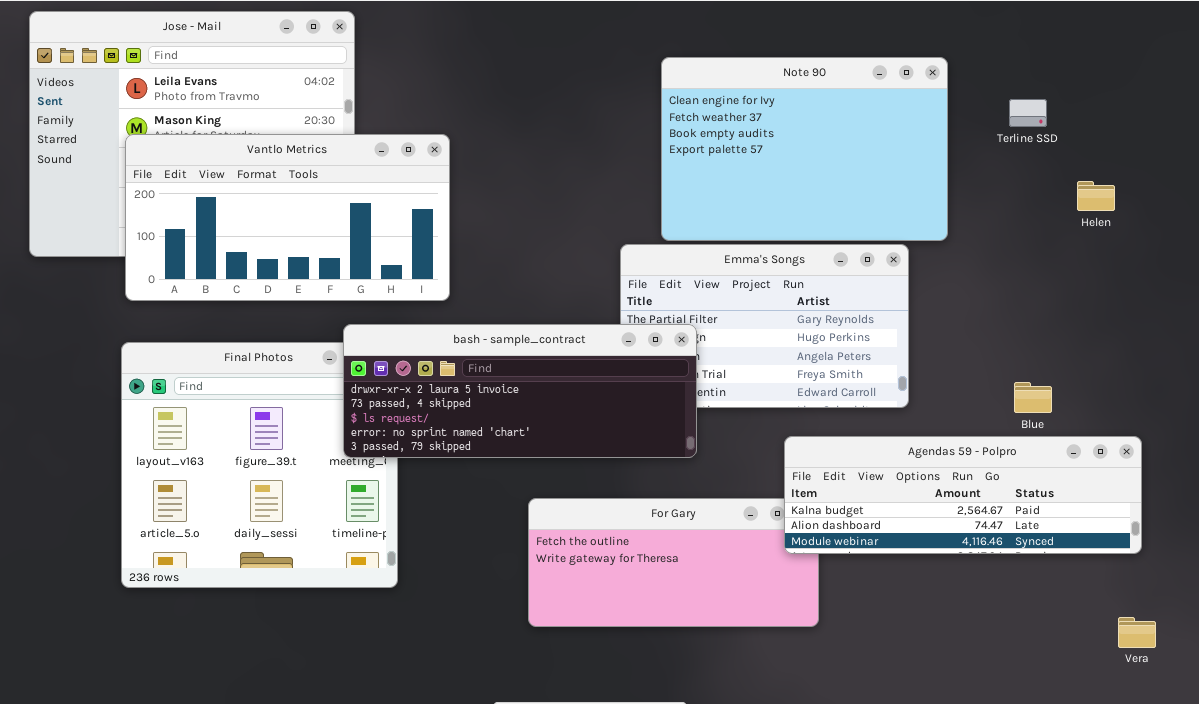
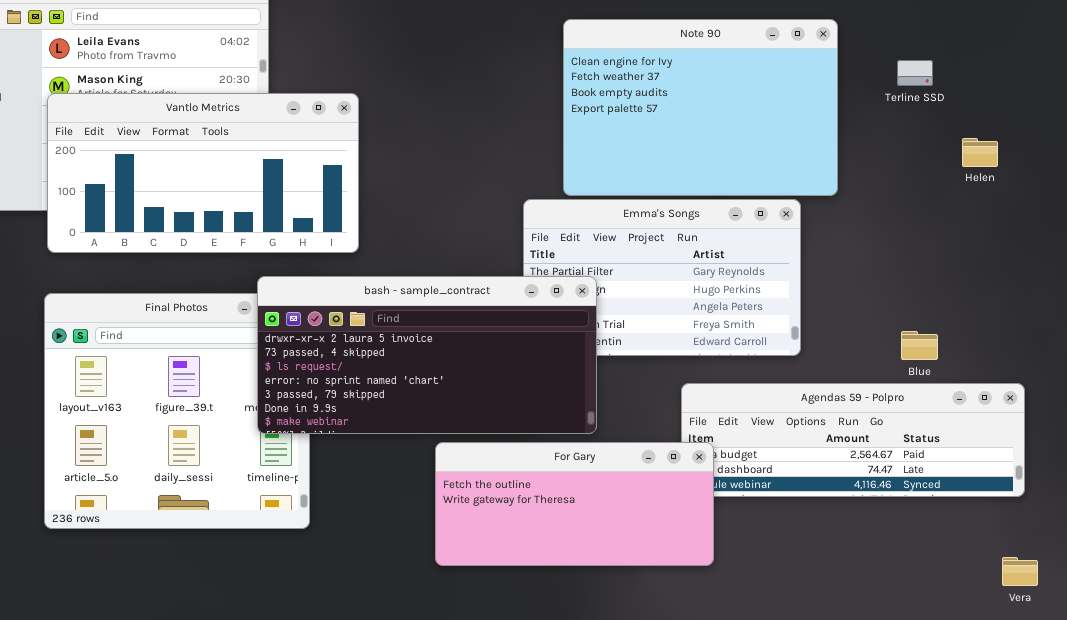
bash - sample_contract: [343,324,697,458] -> [257,276,597,434], resized
For Gary: [528,498,819,627] -> [435,442,714,566], raised

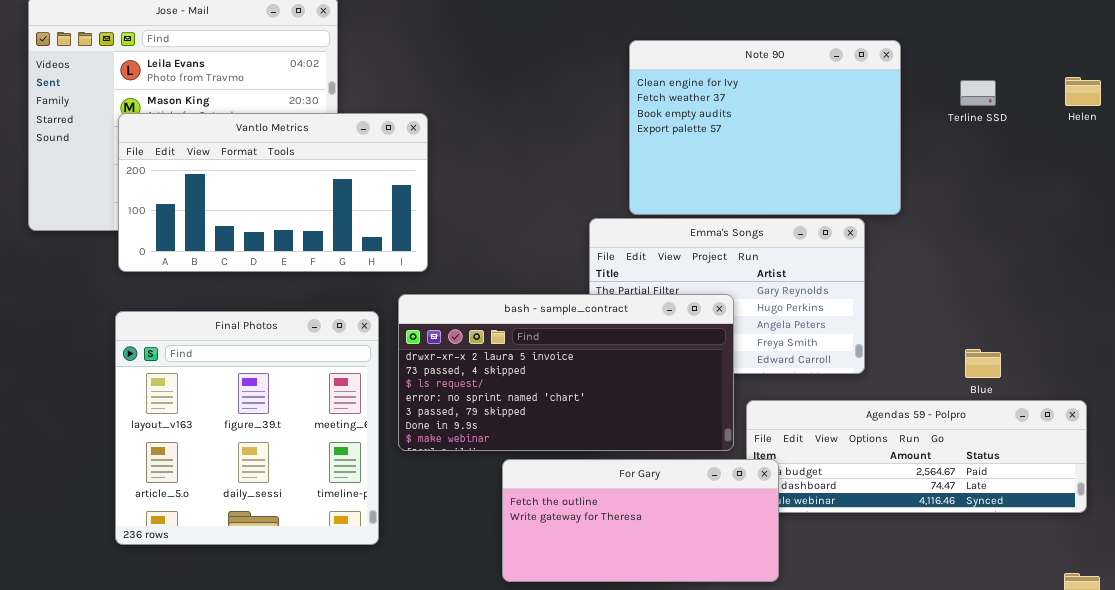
Helen: [962,138,998,167] -> [1065,77,1101,106], moved
bash - sample_contract: [257,276,597,434] -> [398,294,734,451], moved

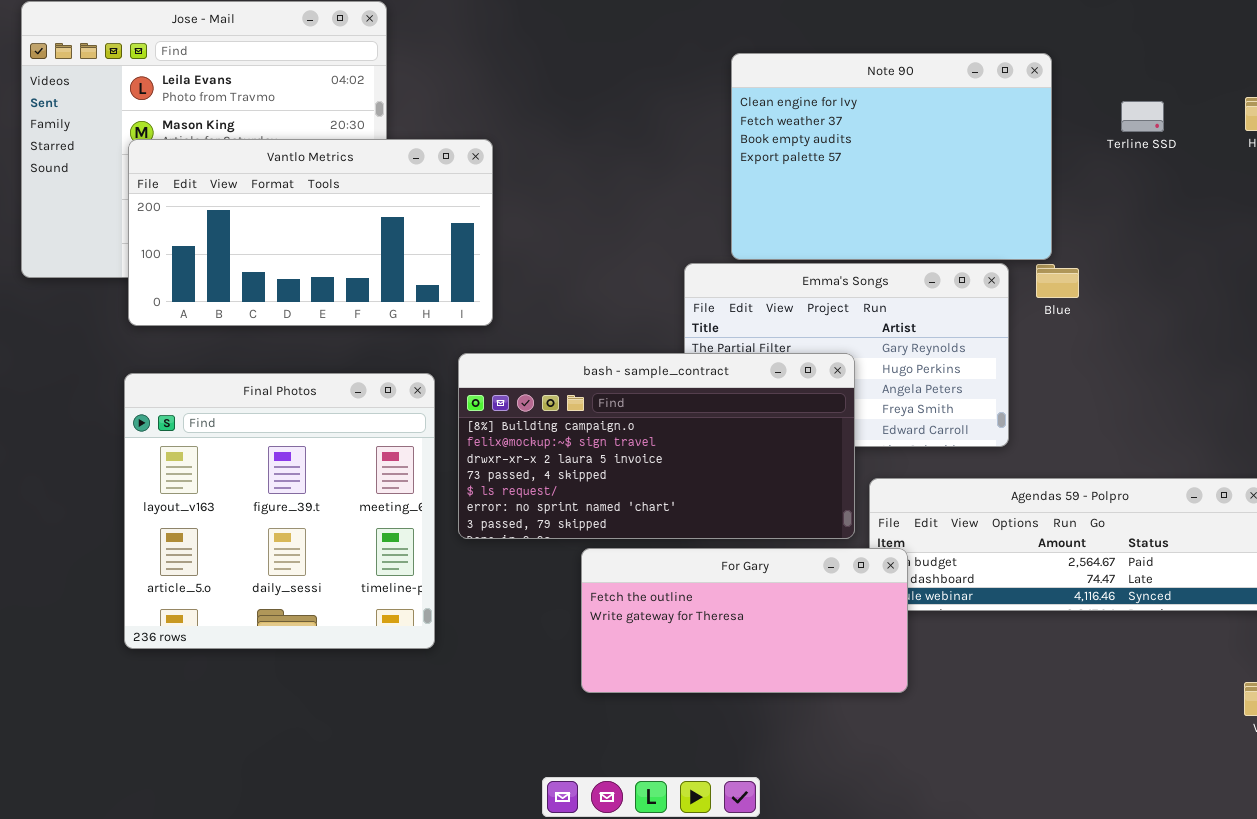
bash - sample_contract: [398,294,734,451] -> [458,353,855,539], scrolled up 2 rows
Blue: [965,349,1001,378] -> [1036,264,1079,298], moved

